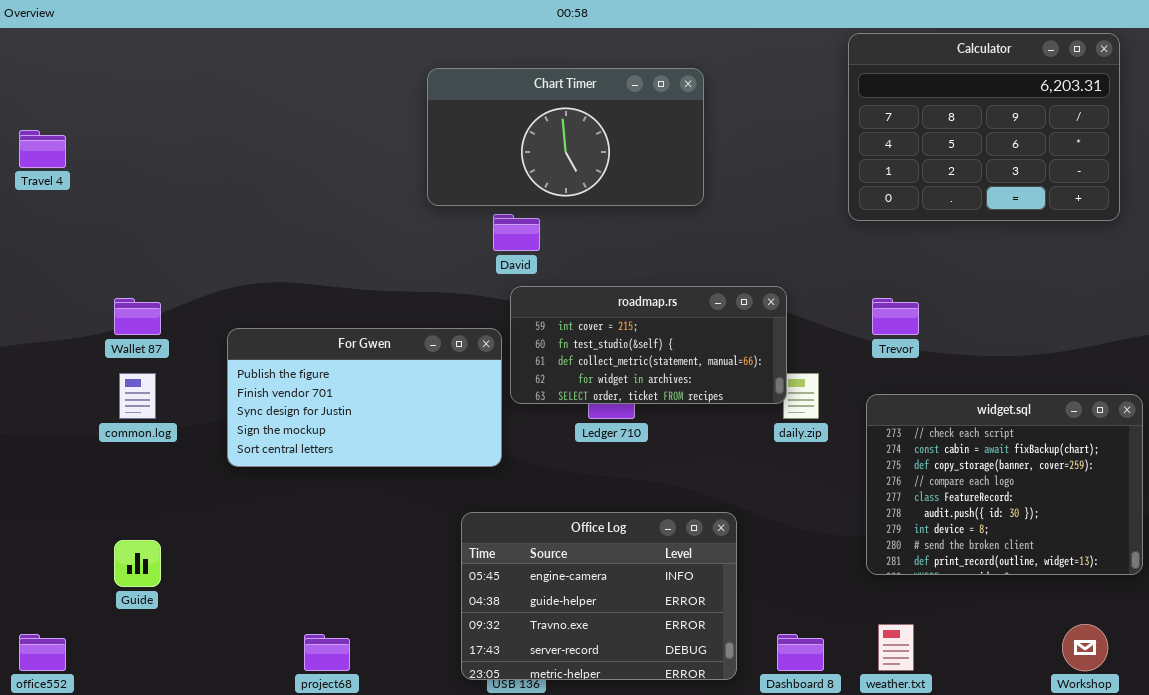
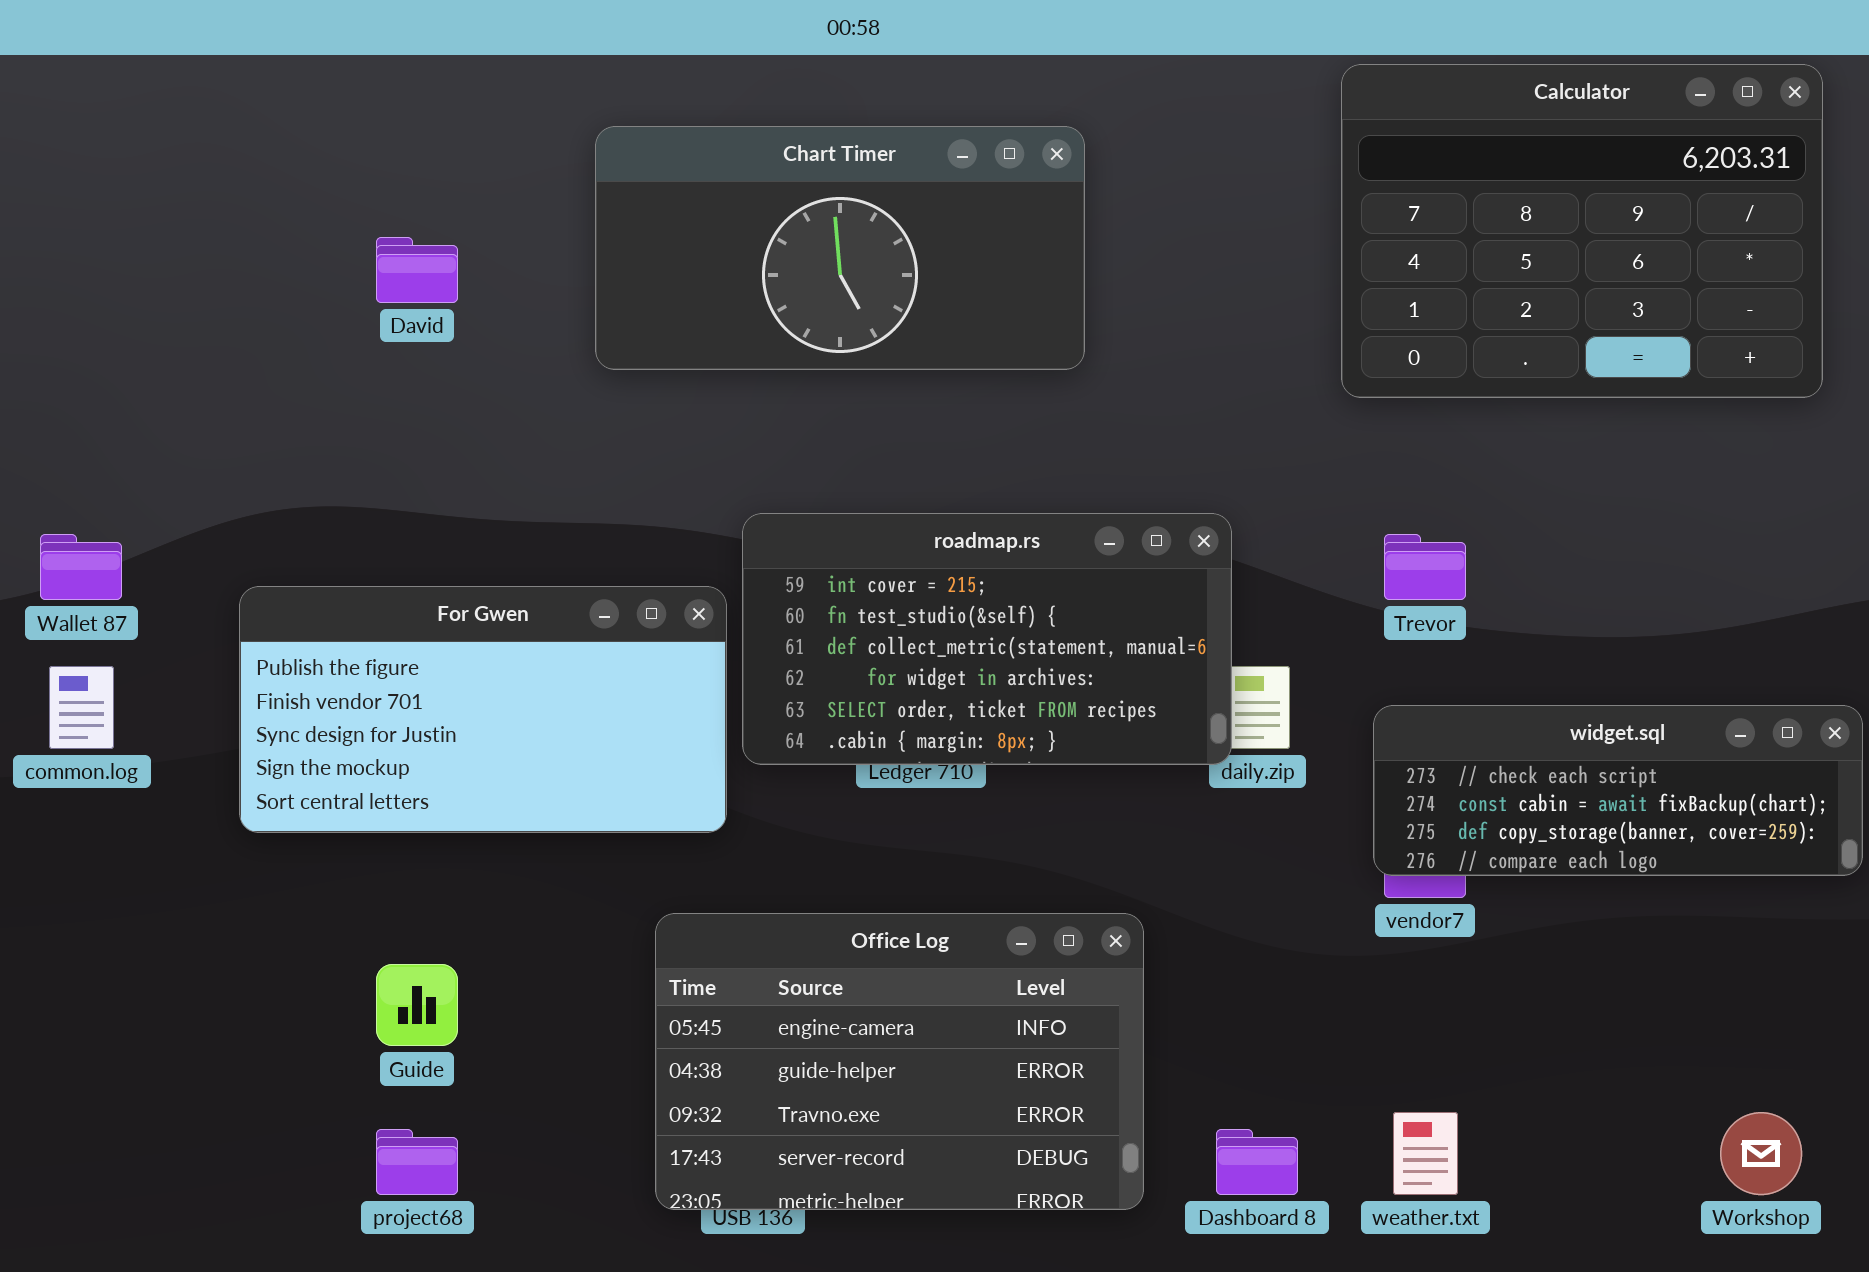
David: [493,214,540,251] -> [376,237,458,303], moved
roadmap.rs: [510,286,787,404] -> [742,513,1232,765], resized
widget.sql: [866,394,1143,575] -> [1373,705,1863,876], resized
Guide: [114,540,161,587] -> [376,964,458,1046], moved

